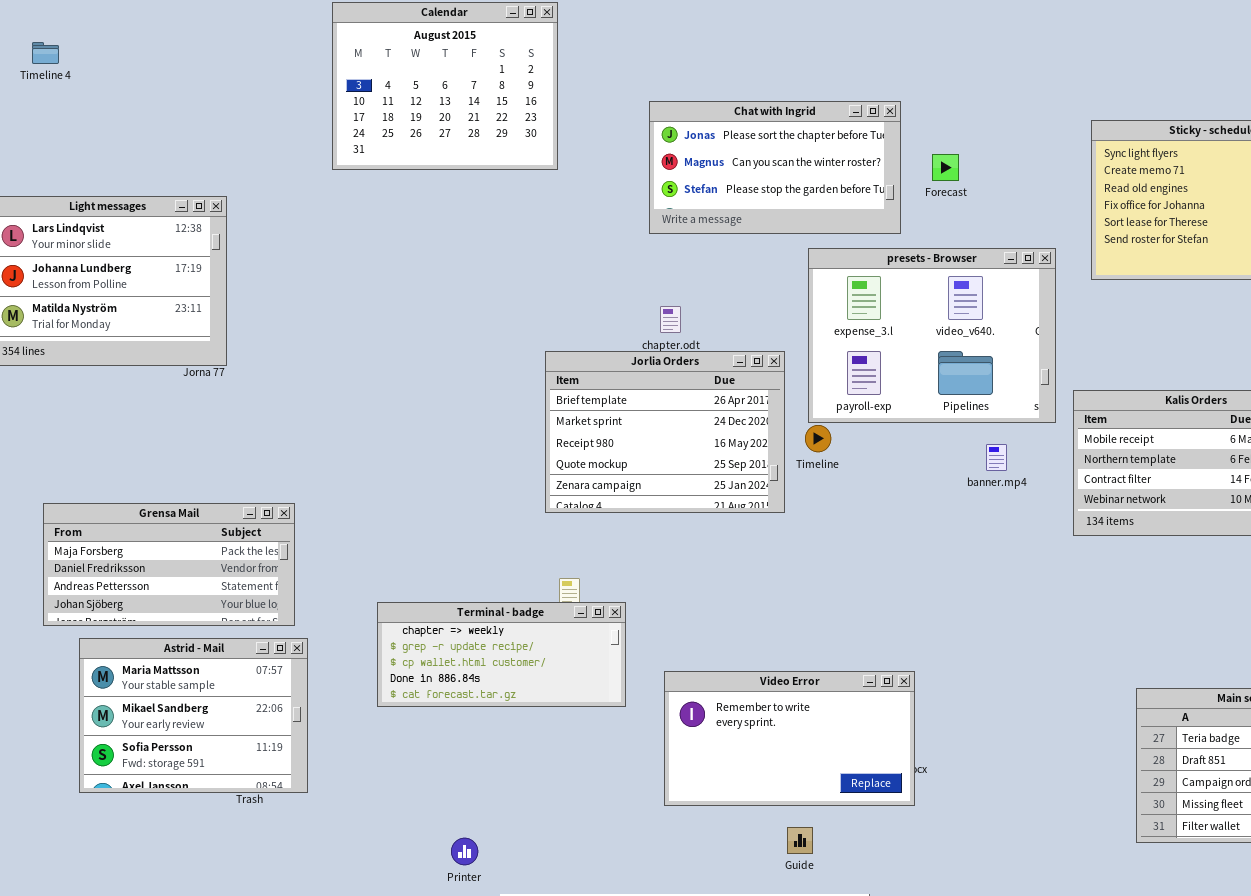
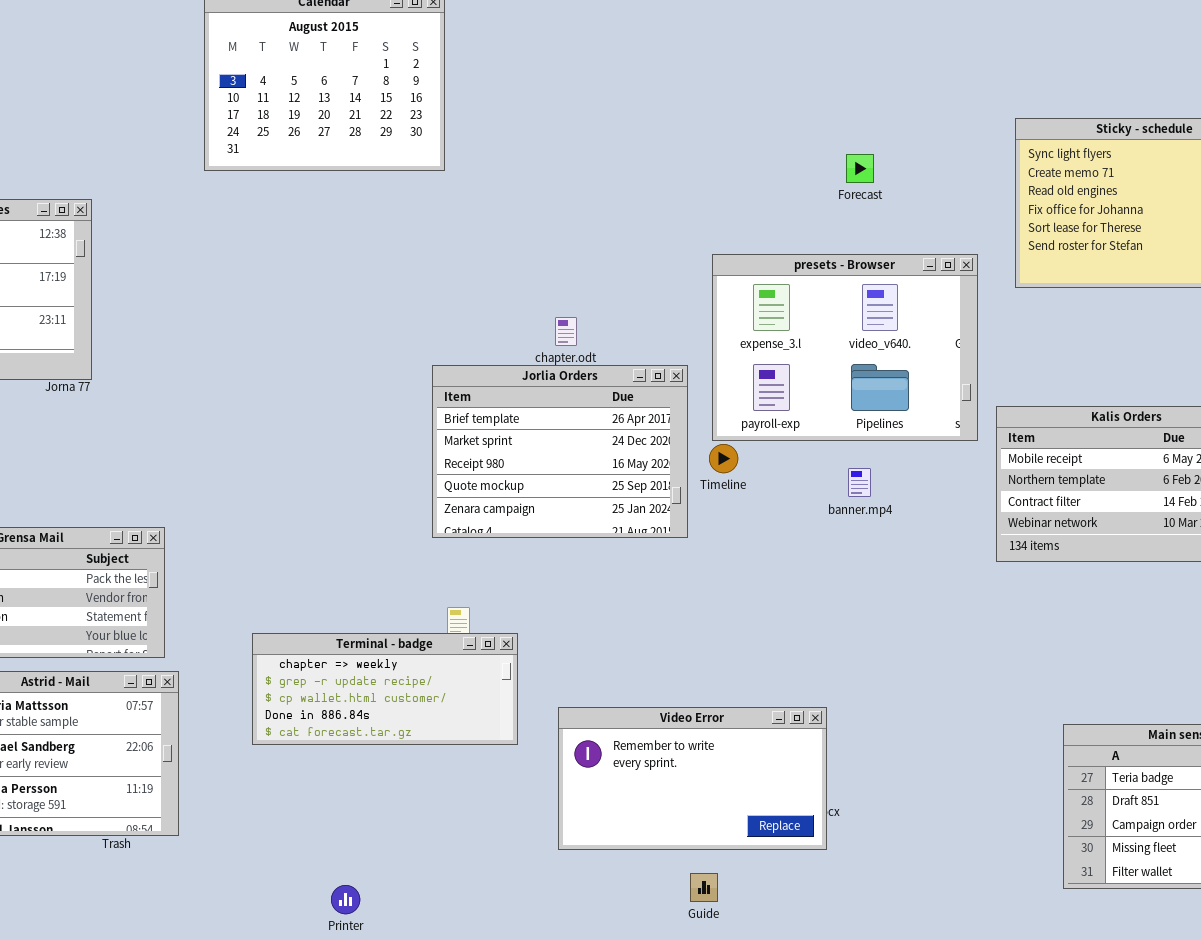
Chat with Ingrid: [649,101,901,234] -> none, closed
banner.mp4: [986,444,1007,471] -> [848,468,871,497], moved

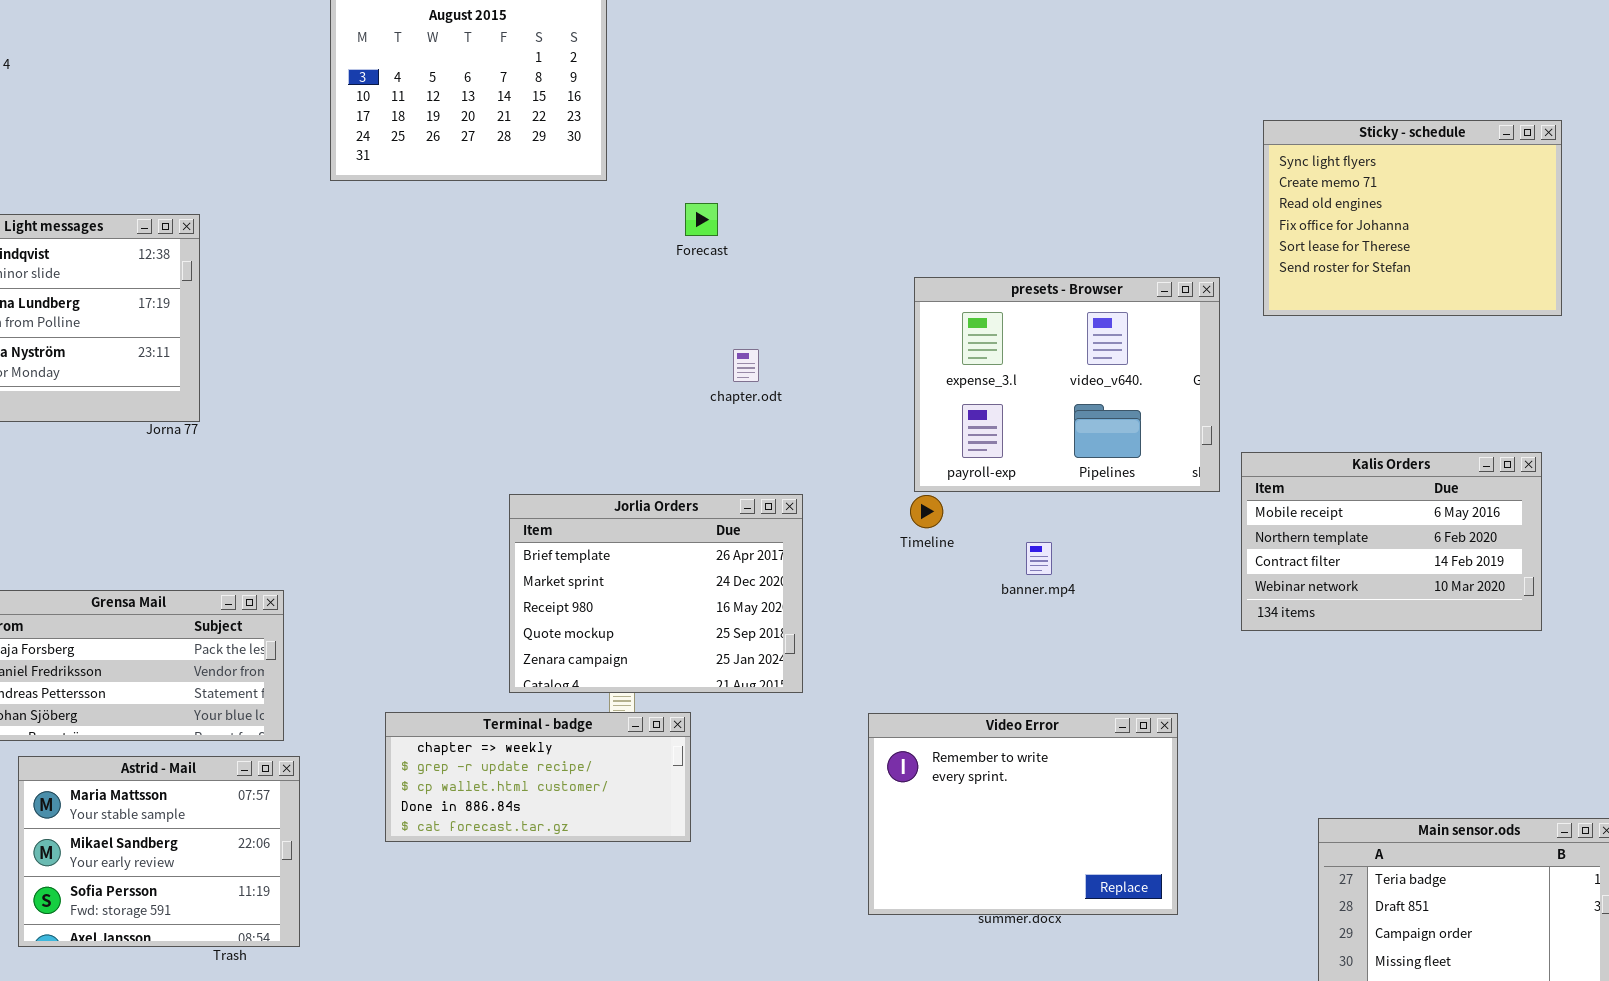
Forecast: [846,154,874,183] -> [685,203,718,236], moved
Jorlia Orders: [432,365,688,538] -> [509,494,803,693], moved
banner.mp4: [848,468,871,497] -> [1026,542,1052,575], moved
Video Error: [558,707,827,850] -> [868,713,1178,915], moved, resized

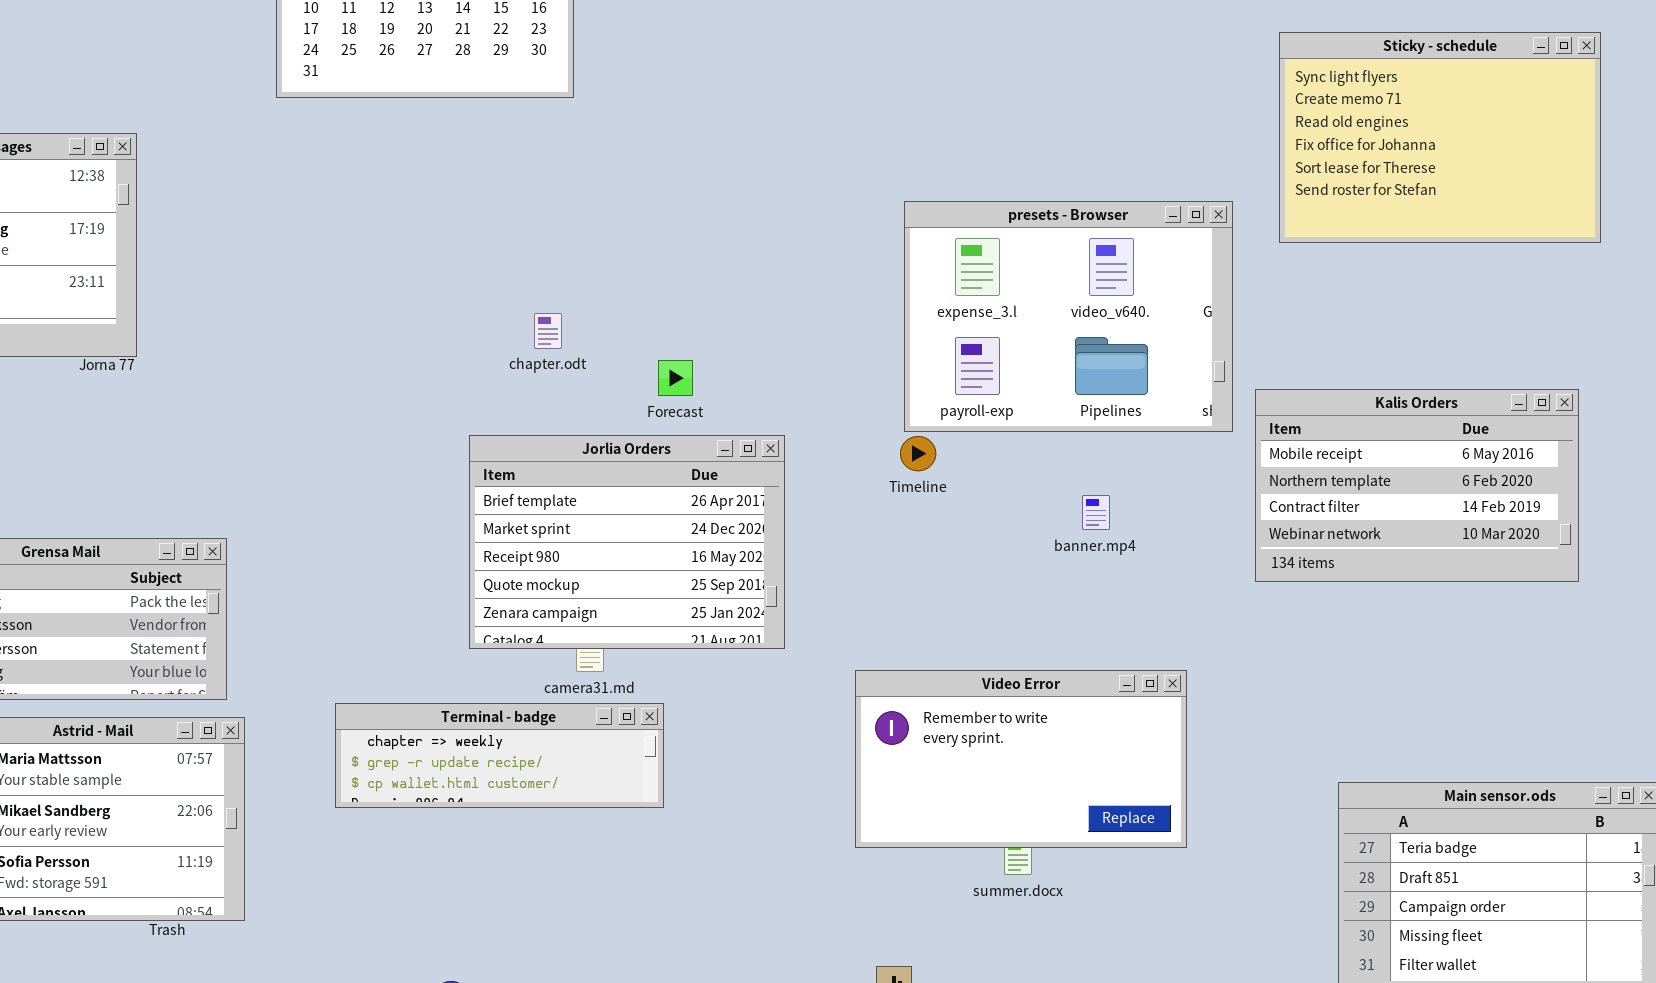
Forecast: [685,203,718,236] -> [658,360,693,396], moved
chapter.odt: [733,349,759,382] -> [534,313,562,349], moved
banner.mp4: [1026,542,1052,575] -> [1082,495,1110,530], moved
Terminal - badge: [385,712,691,842] -> [335,703,664,808], resized
Video Error: [868,713,1178,915] -> [855,670,1187,848], resized

